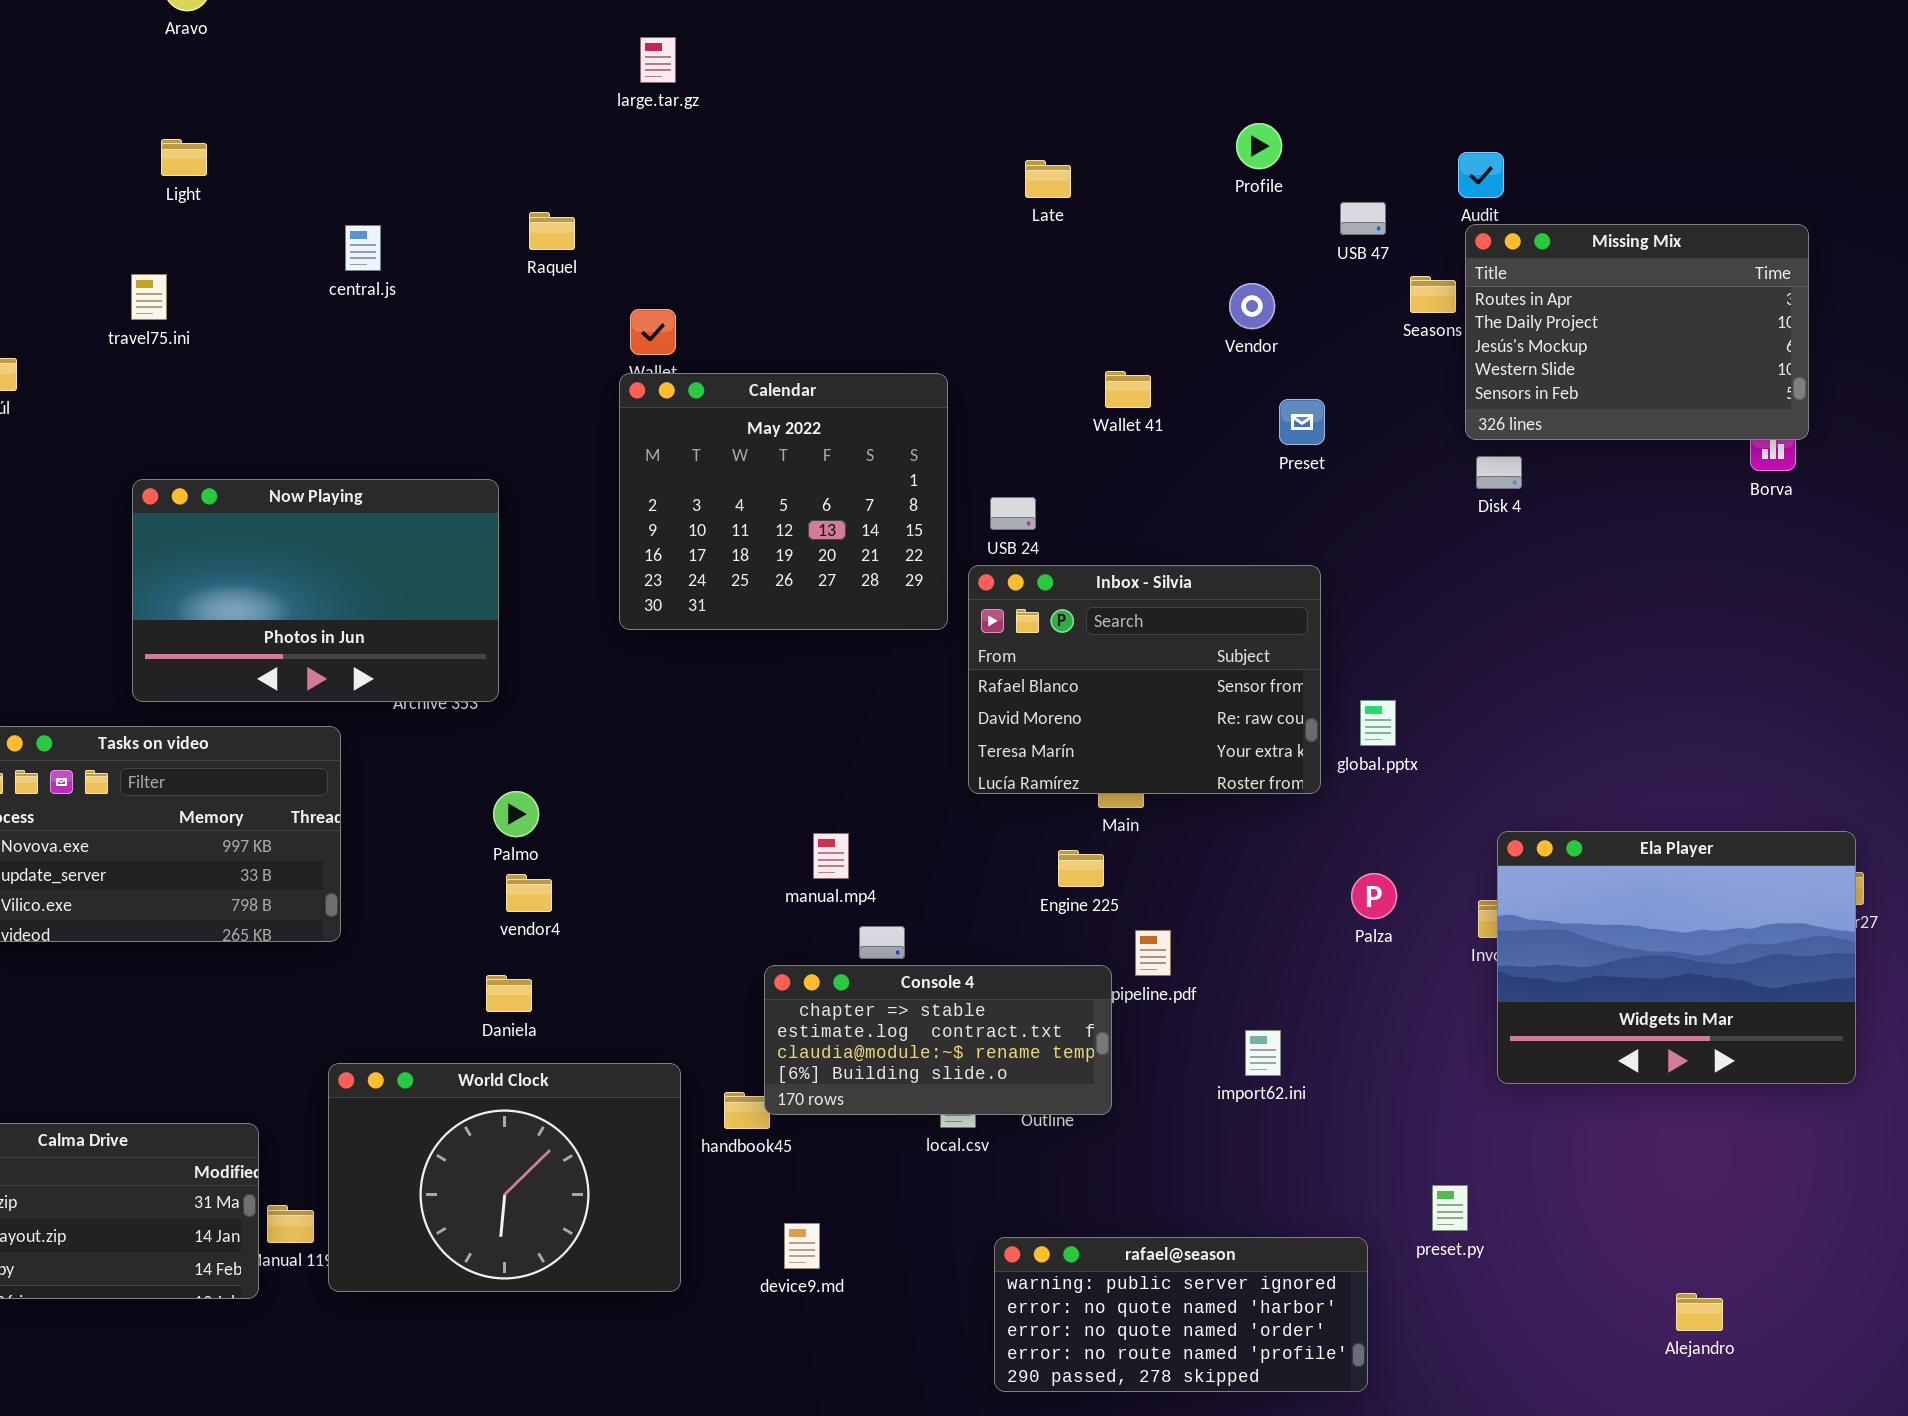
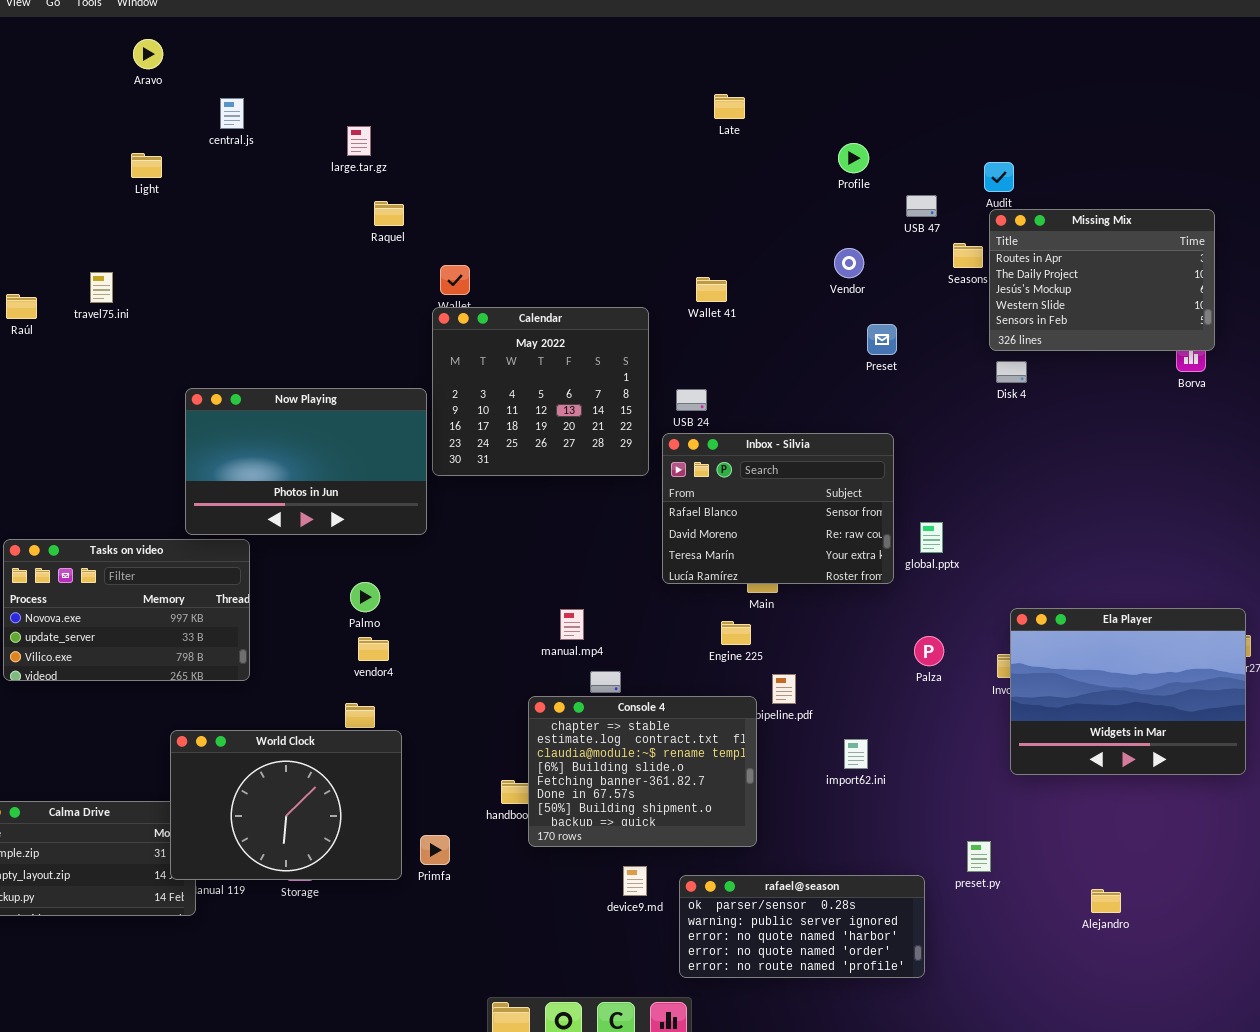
large.tar.gz: [640,37,676,83] -> [347,126,371,156], moved
Late: [1025,160,1071,198] -> [714,94,745,119], moved
central.js: [345,225,381,271] -> [220,98,244,129], moved
travel75.ini: [131,274,167,320] -> [90,272,113,303], moved
Wallet 41: [1105,371,1151,408] -> [696,277,727,302], moved
Now Playing: [132,479,499,702] -> [185,388,427,535], moved
Console 4: [764,965,1112,1115] -> [528,696,757,847], resized
World Clock: [328,1063,681,1292] -> [170,730,402,880], moved
device9.md: [784,1223,820,1269] -> [623,866,647,896], moved
rafael@season: [994,1237,1368,1392] -> [679,875,925,978], scrolled up 1 row
Alejandro: [1676,1293,1723,1331] -> [1091,889,1121,913], moved

